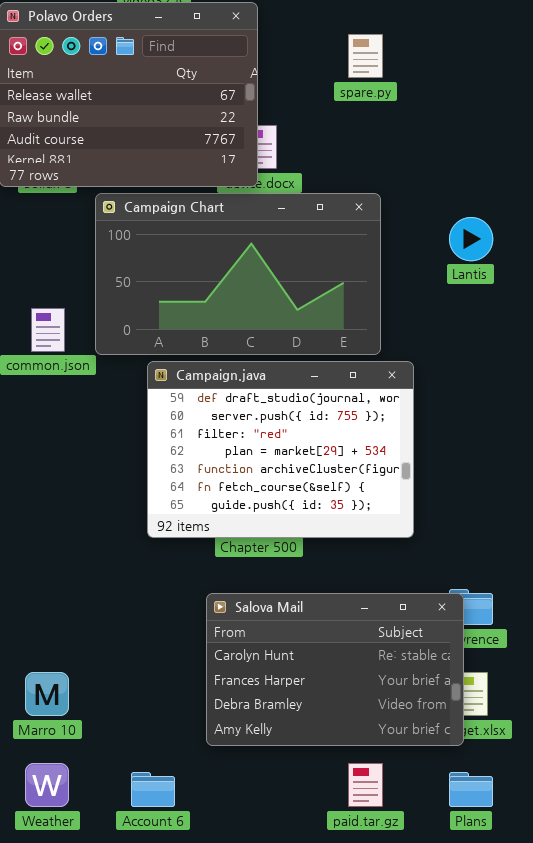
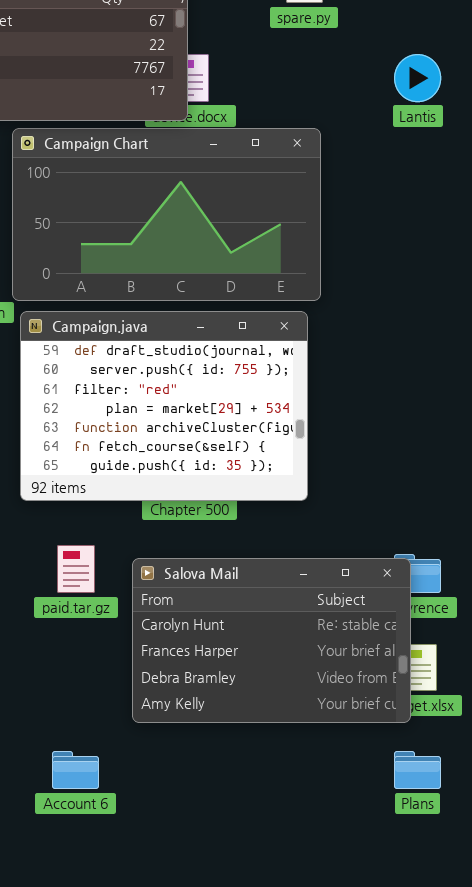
Lantis: [449,217,493,261] -> [394,54,441,102], moved
Campaign.java: [147,361,414,538] -> [20,311,308,501], moved
paid.tar.gz: [348,763,383,807] -> [57,545,95,593], moved

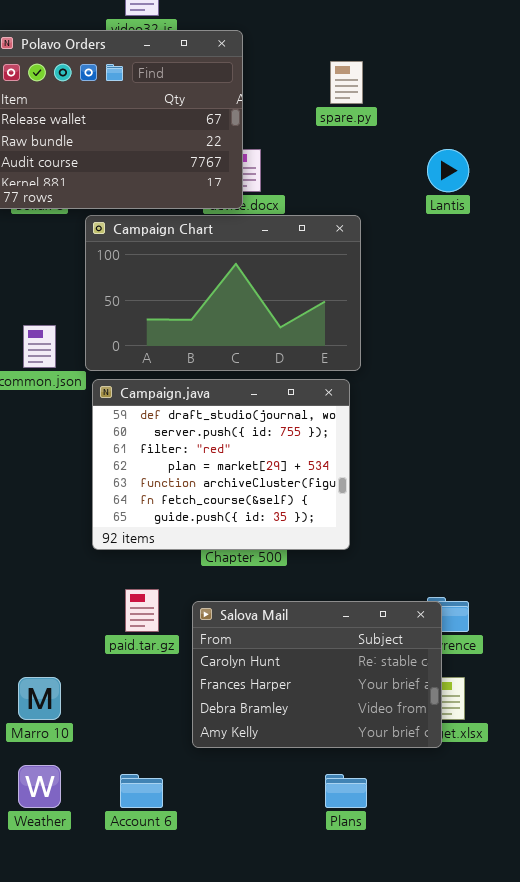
Plans: [394,751,441,789] -> [325,774,367,808], moved

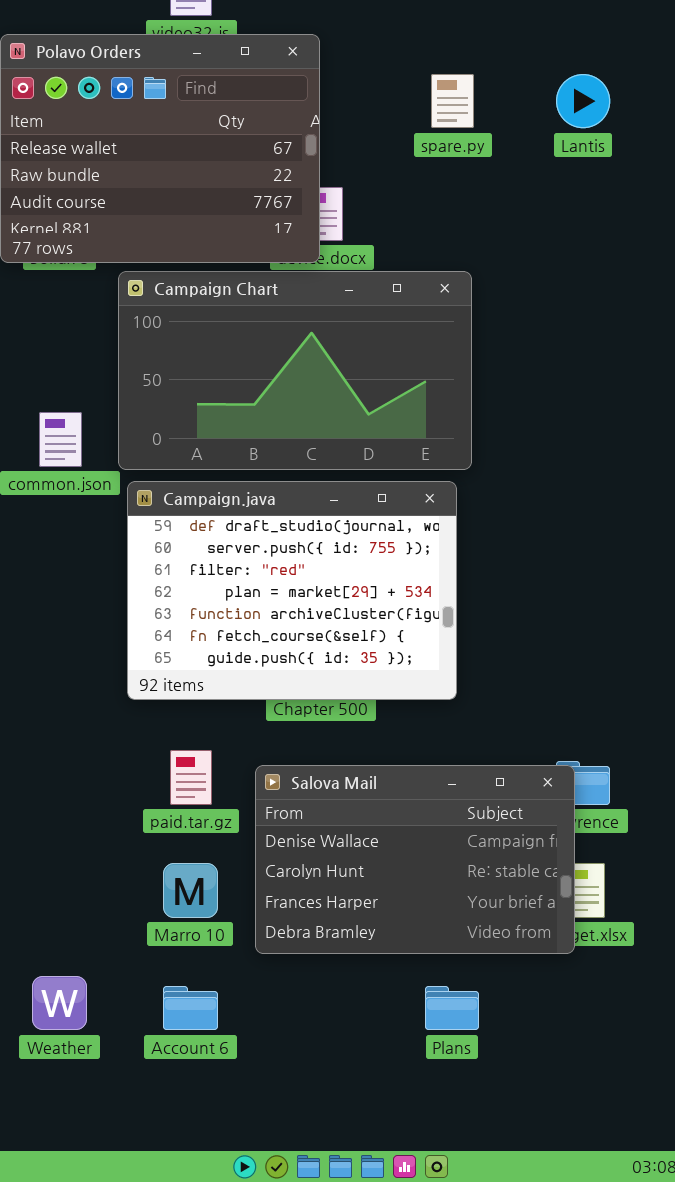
Lantis: [427,149,469,192] -> [556,74,610,128], moved
Salova Mail: [192,601,442,748] -> [255,765,575,954], scrolled up 1 row
Marro 10: [18,677,61,720] -> [163,863,218,918], moved

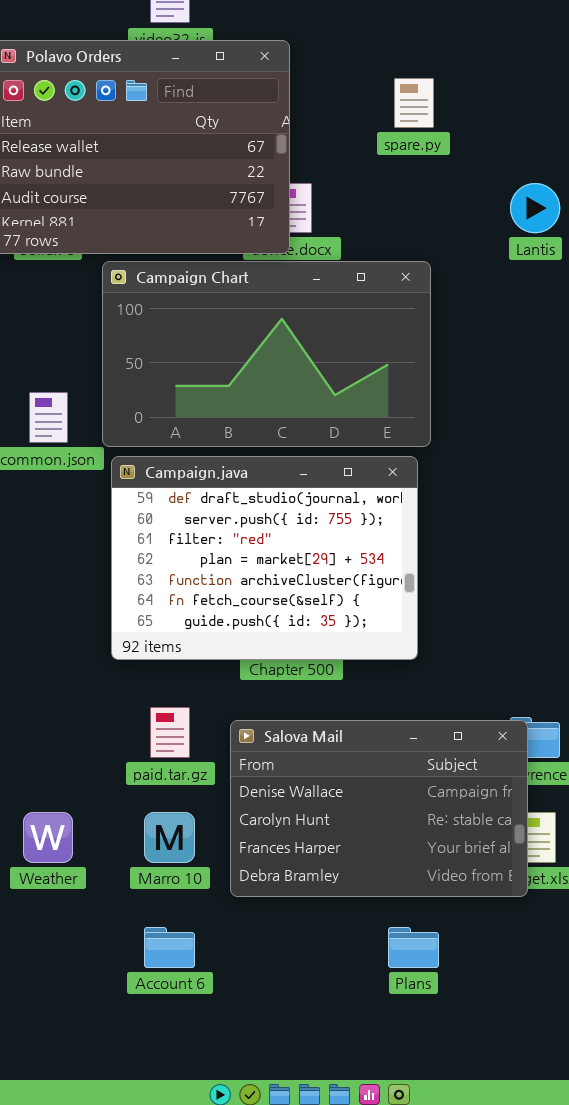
Lantis: [556,74,610,128] -> [510,183,560,233], moved
Weather: [32,976,87,1030] -> [23,812,73,863], moved

